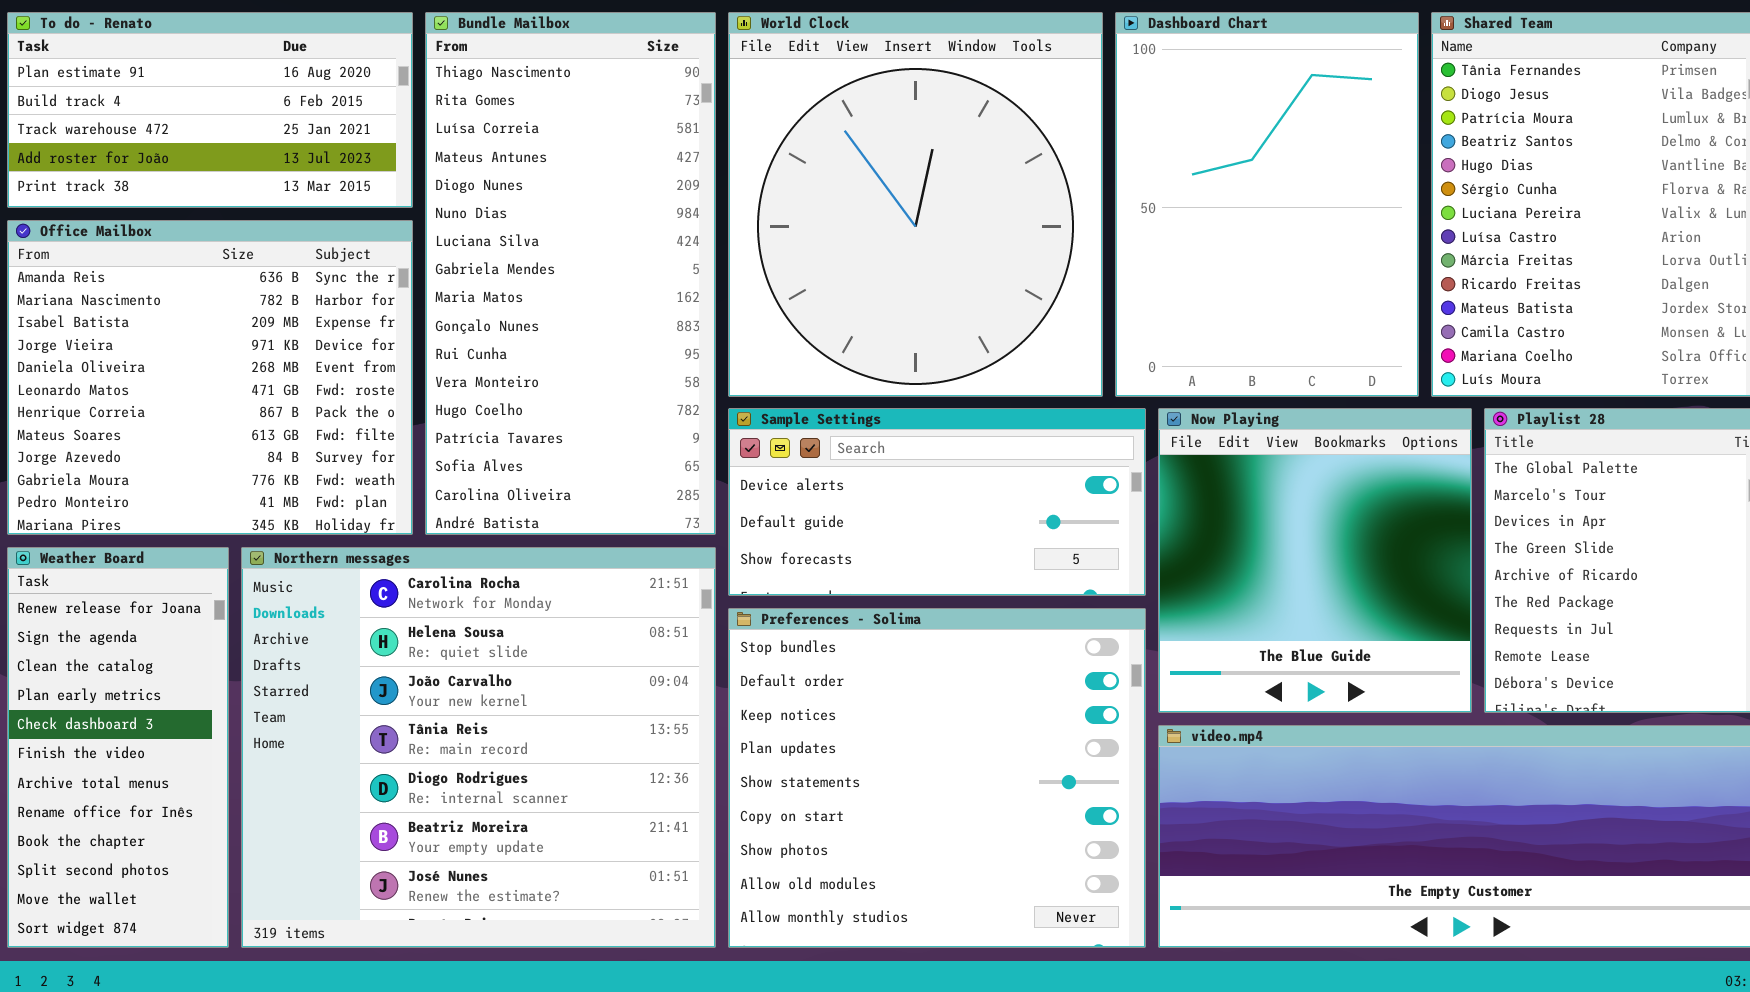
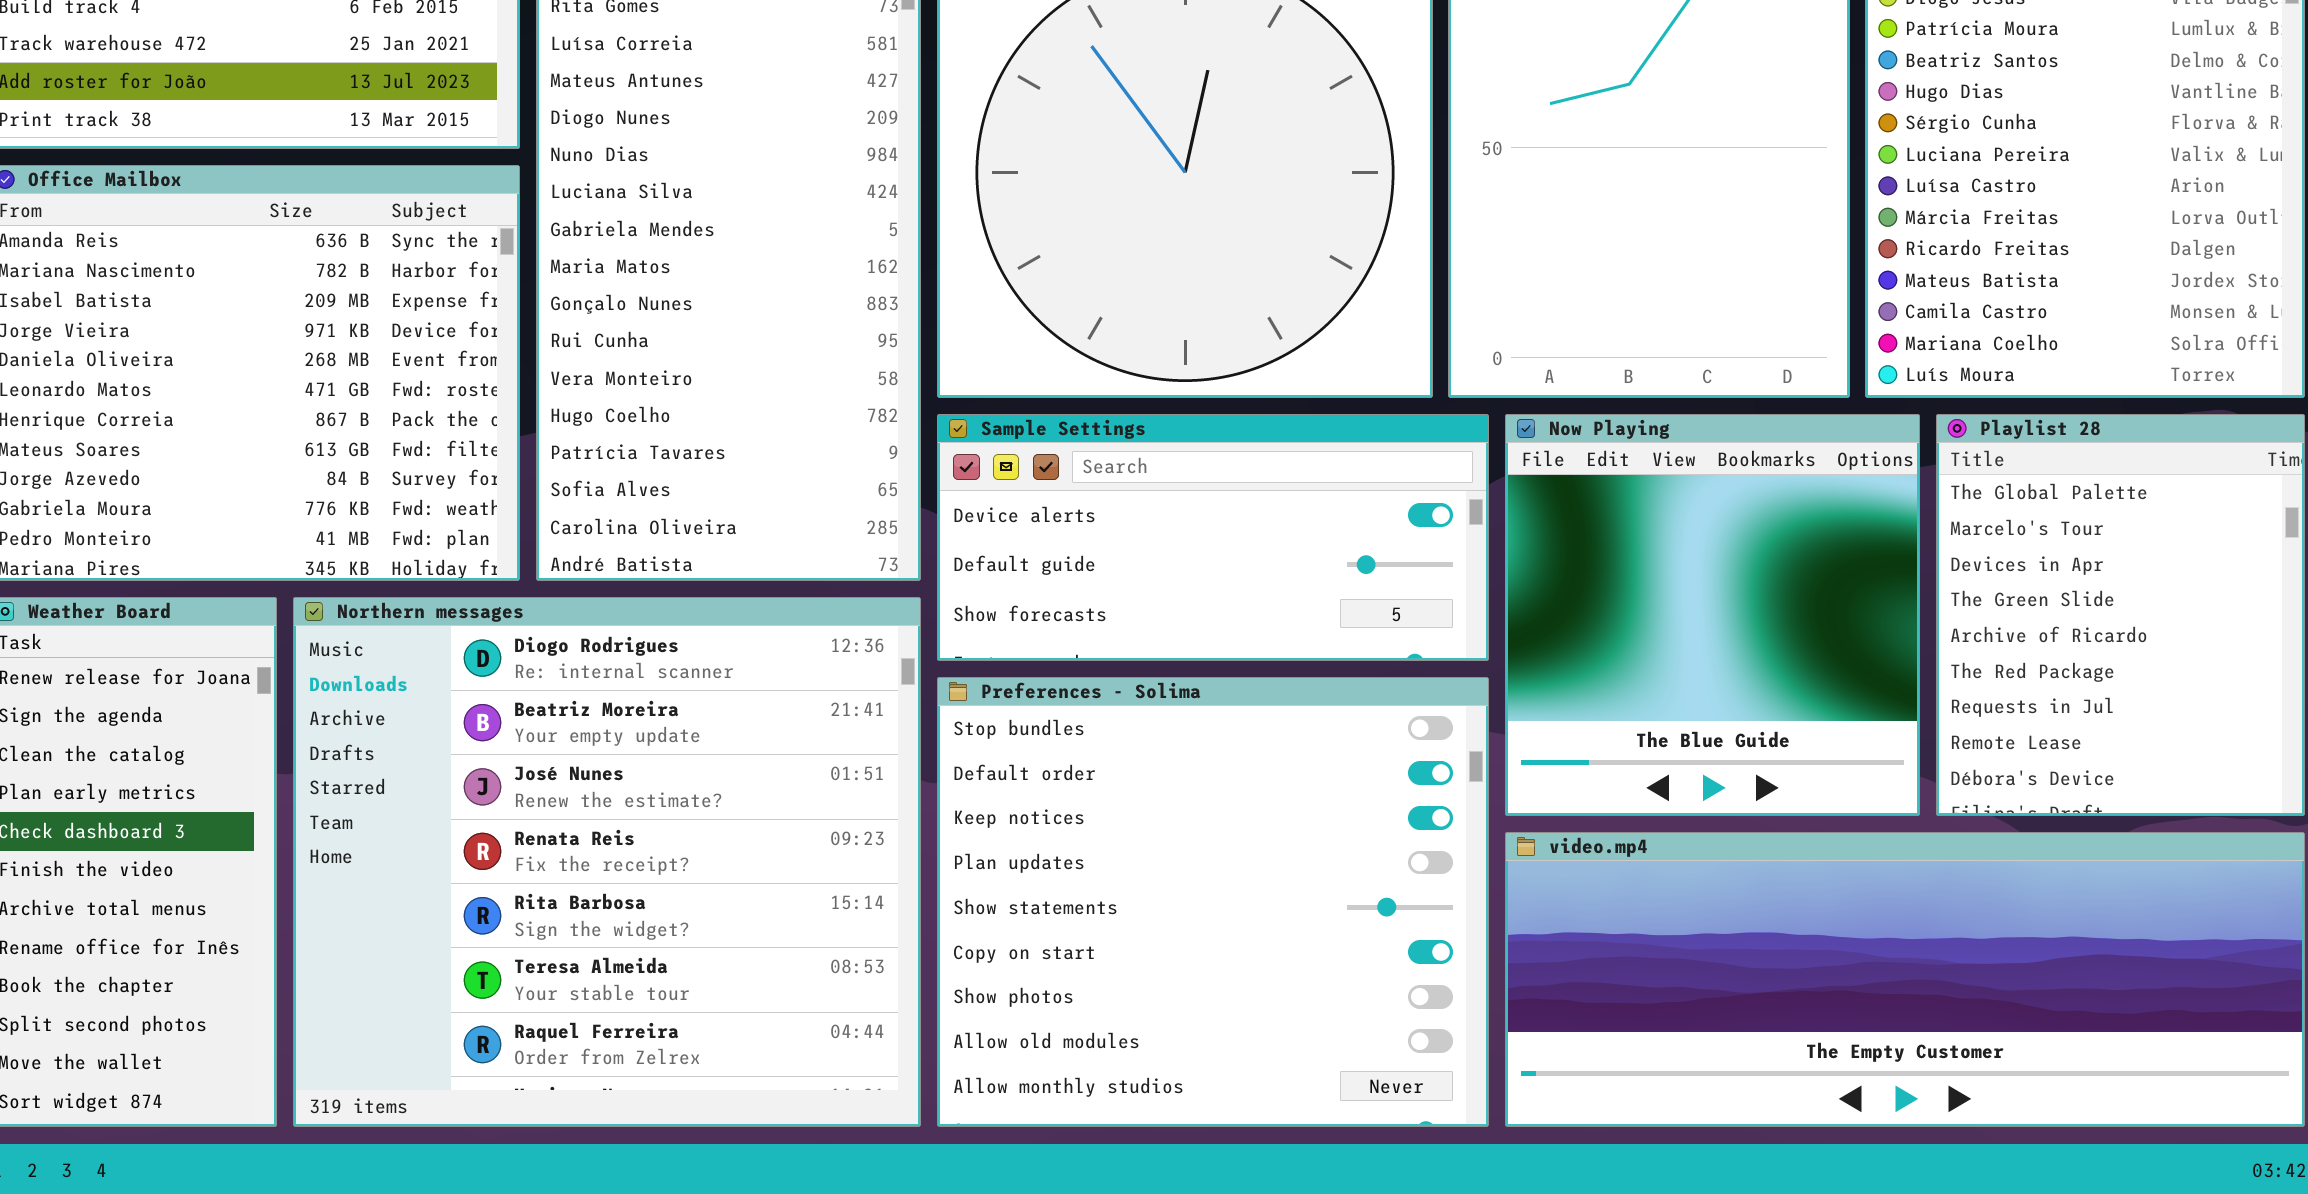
Northern messages: [241,547,716,948] -> [293,597,921,1127], scrolled down 4 rows

